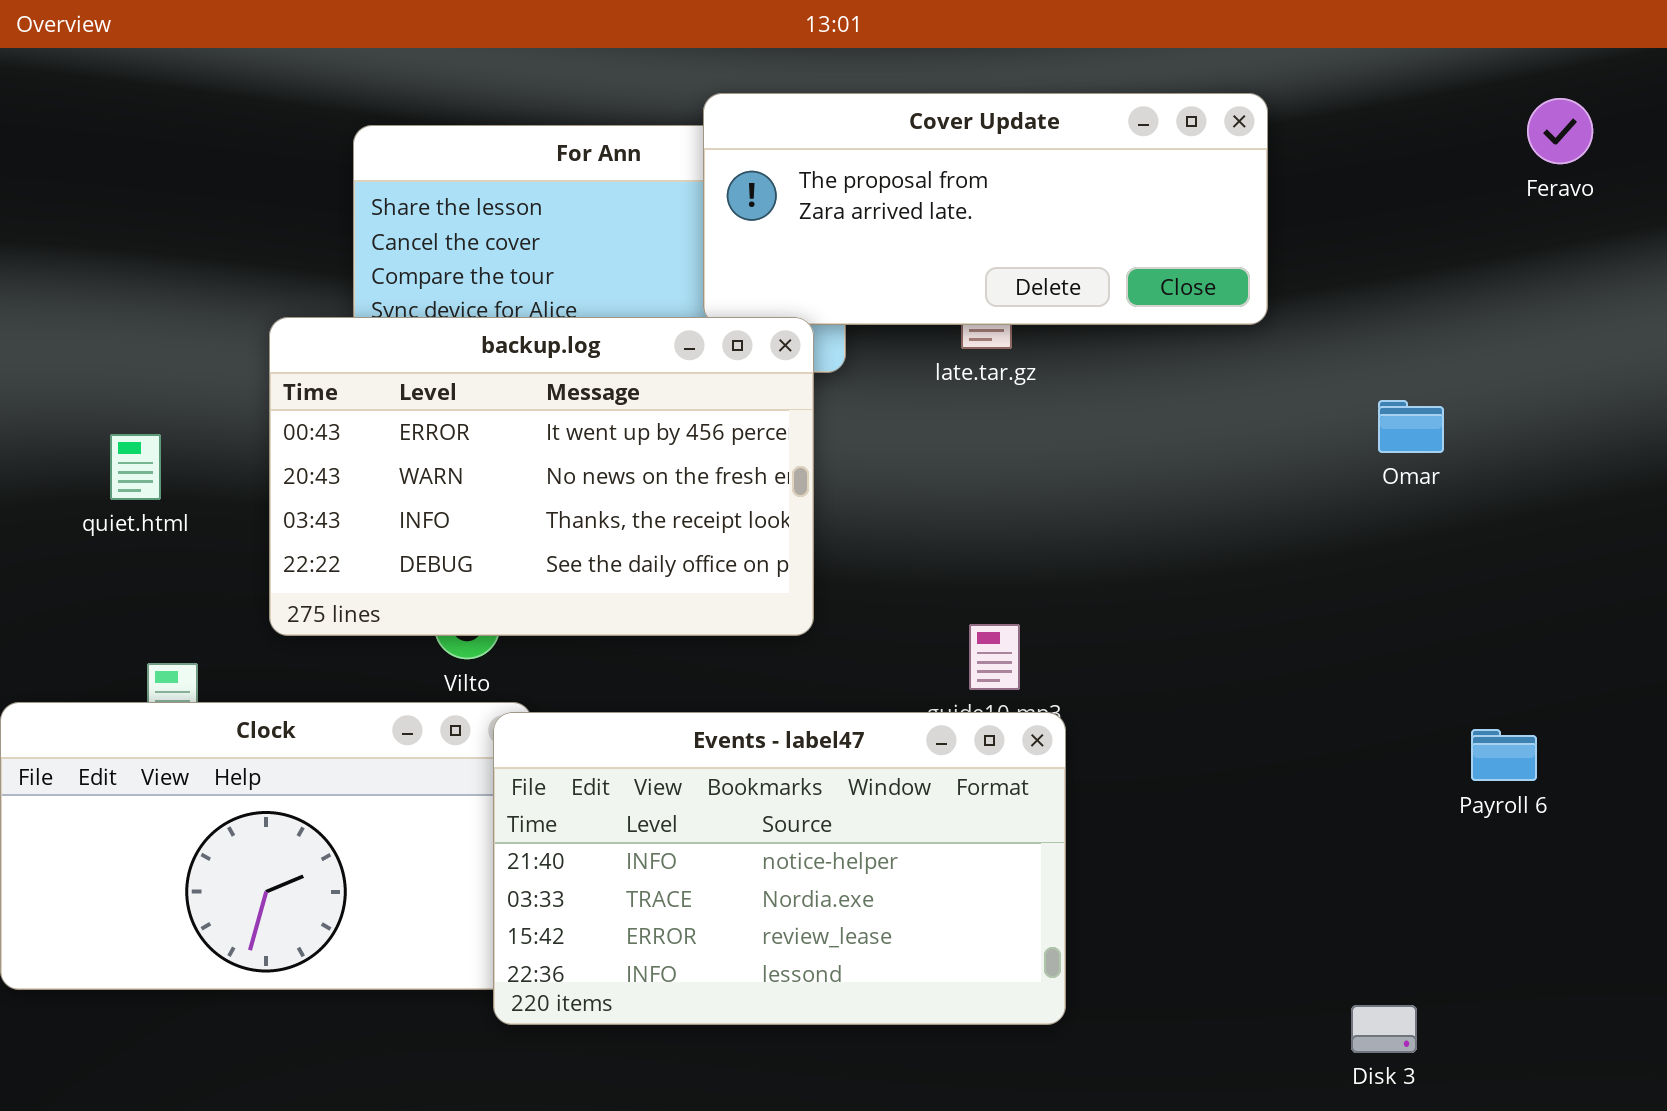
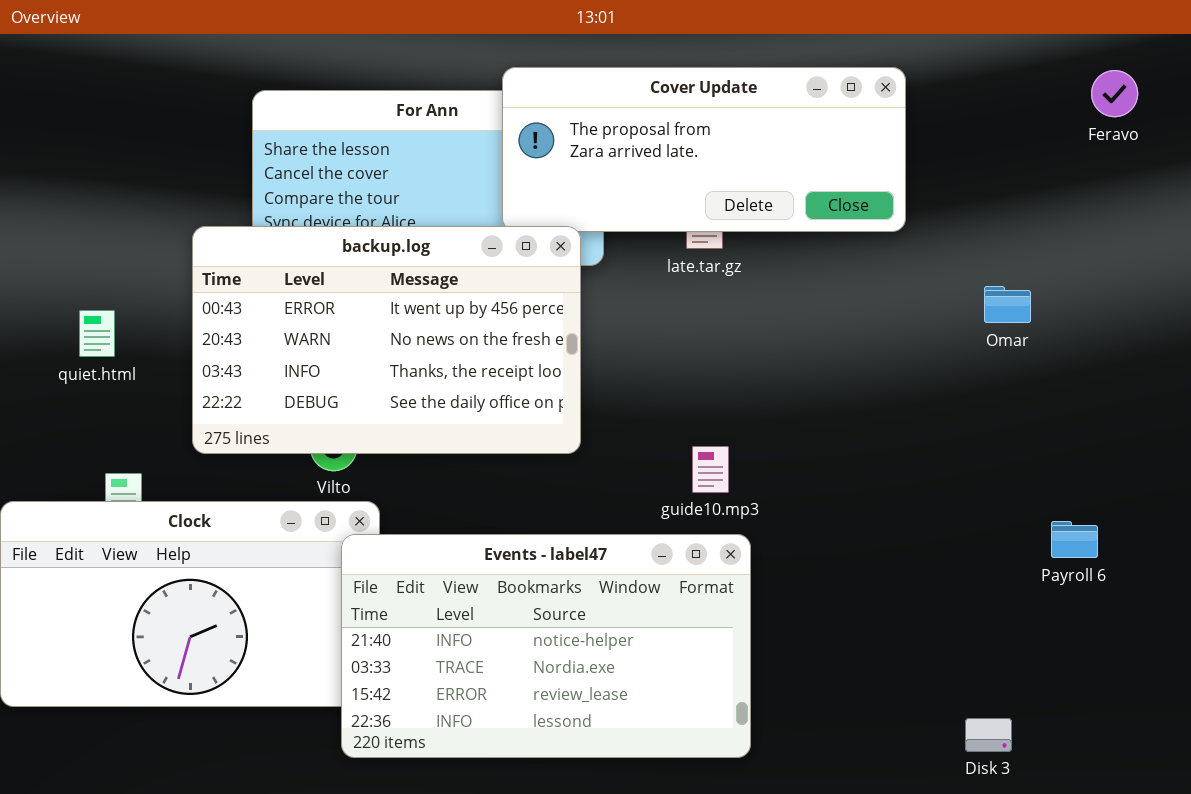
Events - label47: [493,712,1066,1025] -> [341,534,751,758], moved

